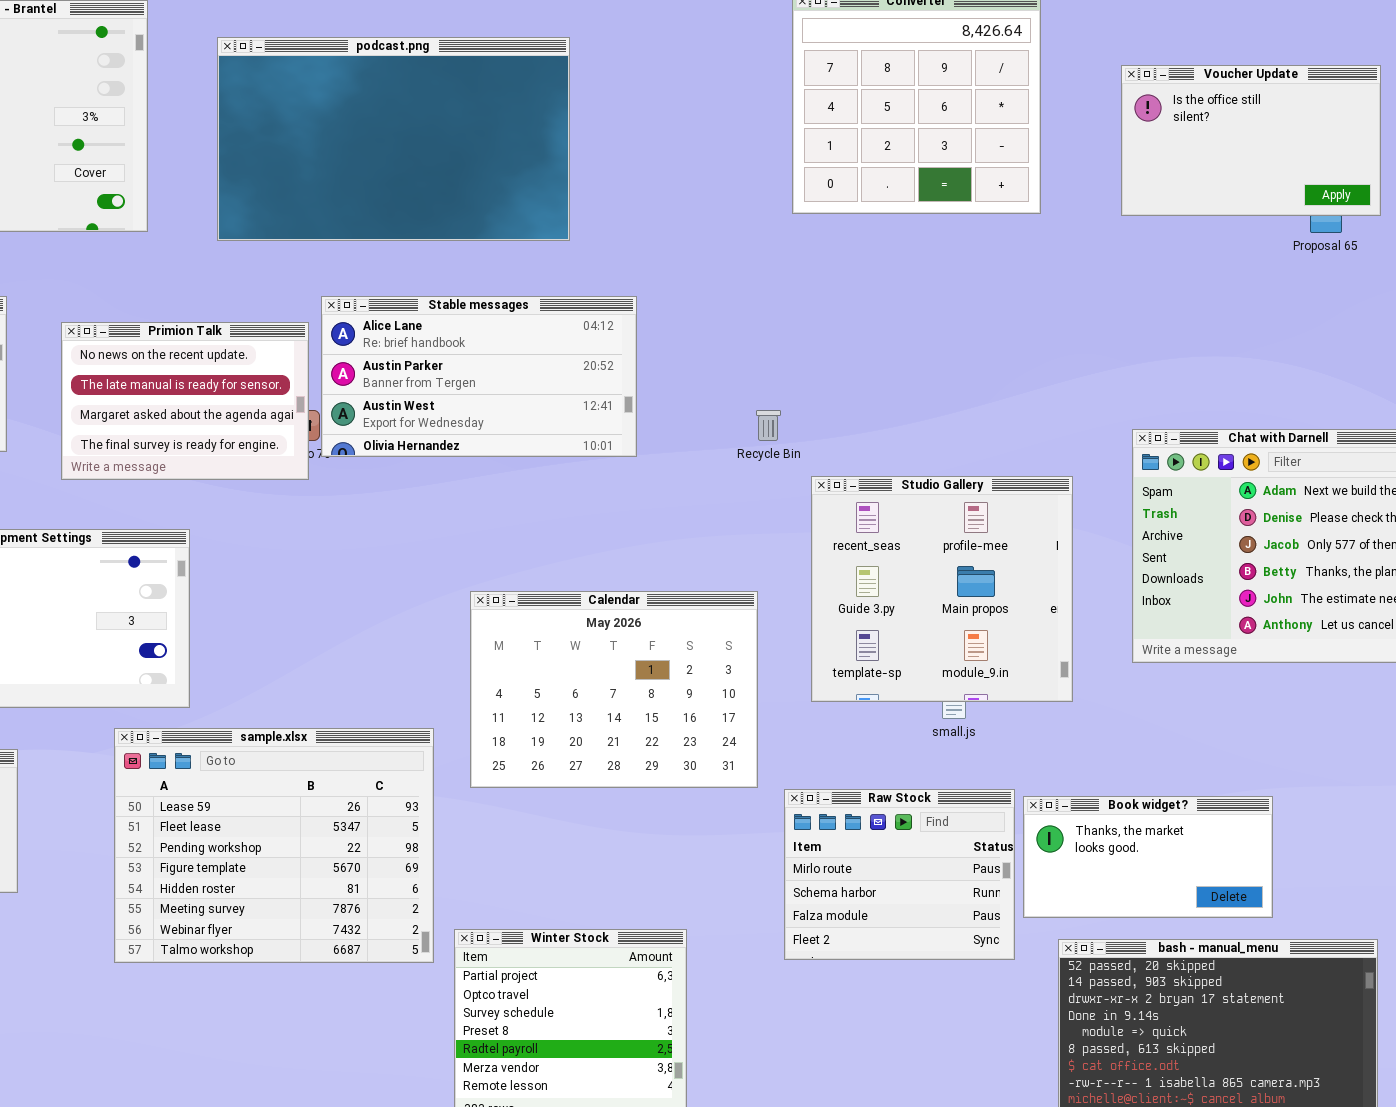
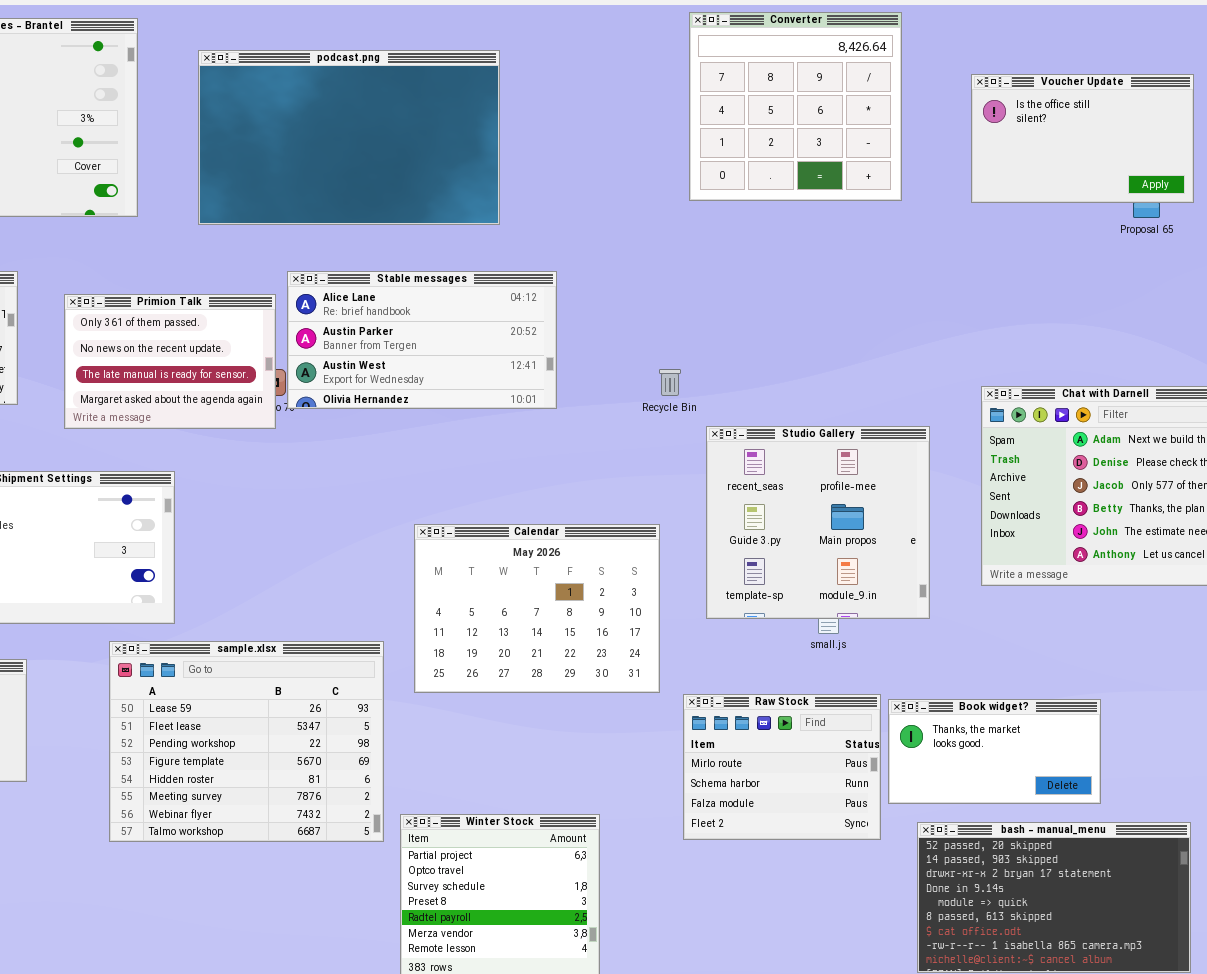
Primion Talk: [61,322,309,480] -> [64,294,276,429], scrolled up 1 row

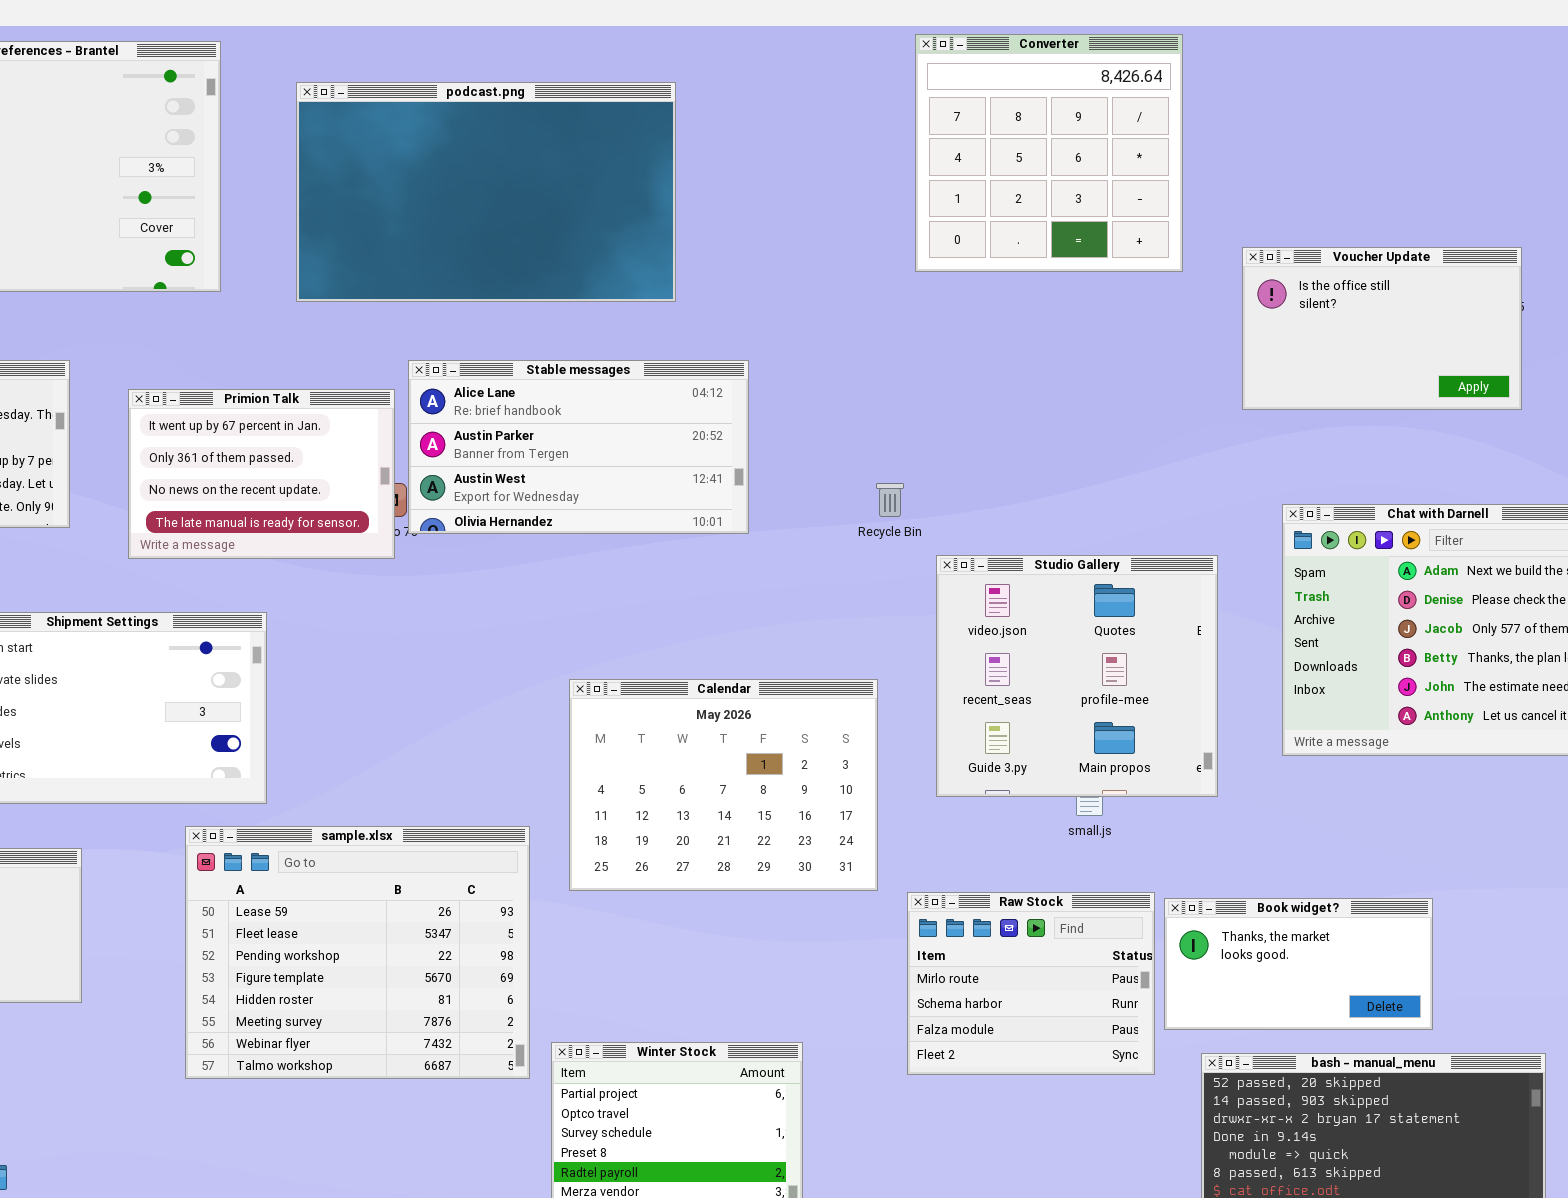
Voucher Update: [971,74,1194,203] -> [1242,247,1522,410], moved
Primion Talk: [64,294,276,429] -> [128,389,395,559], scrolled up 1 row
Studio Gallery: [706,426,930,619] -> [936,555,1218,797], scrolled up 1 row

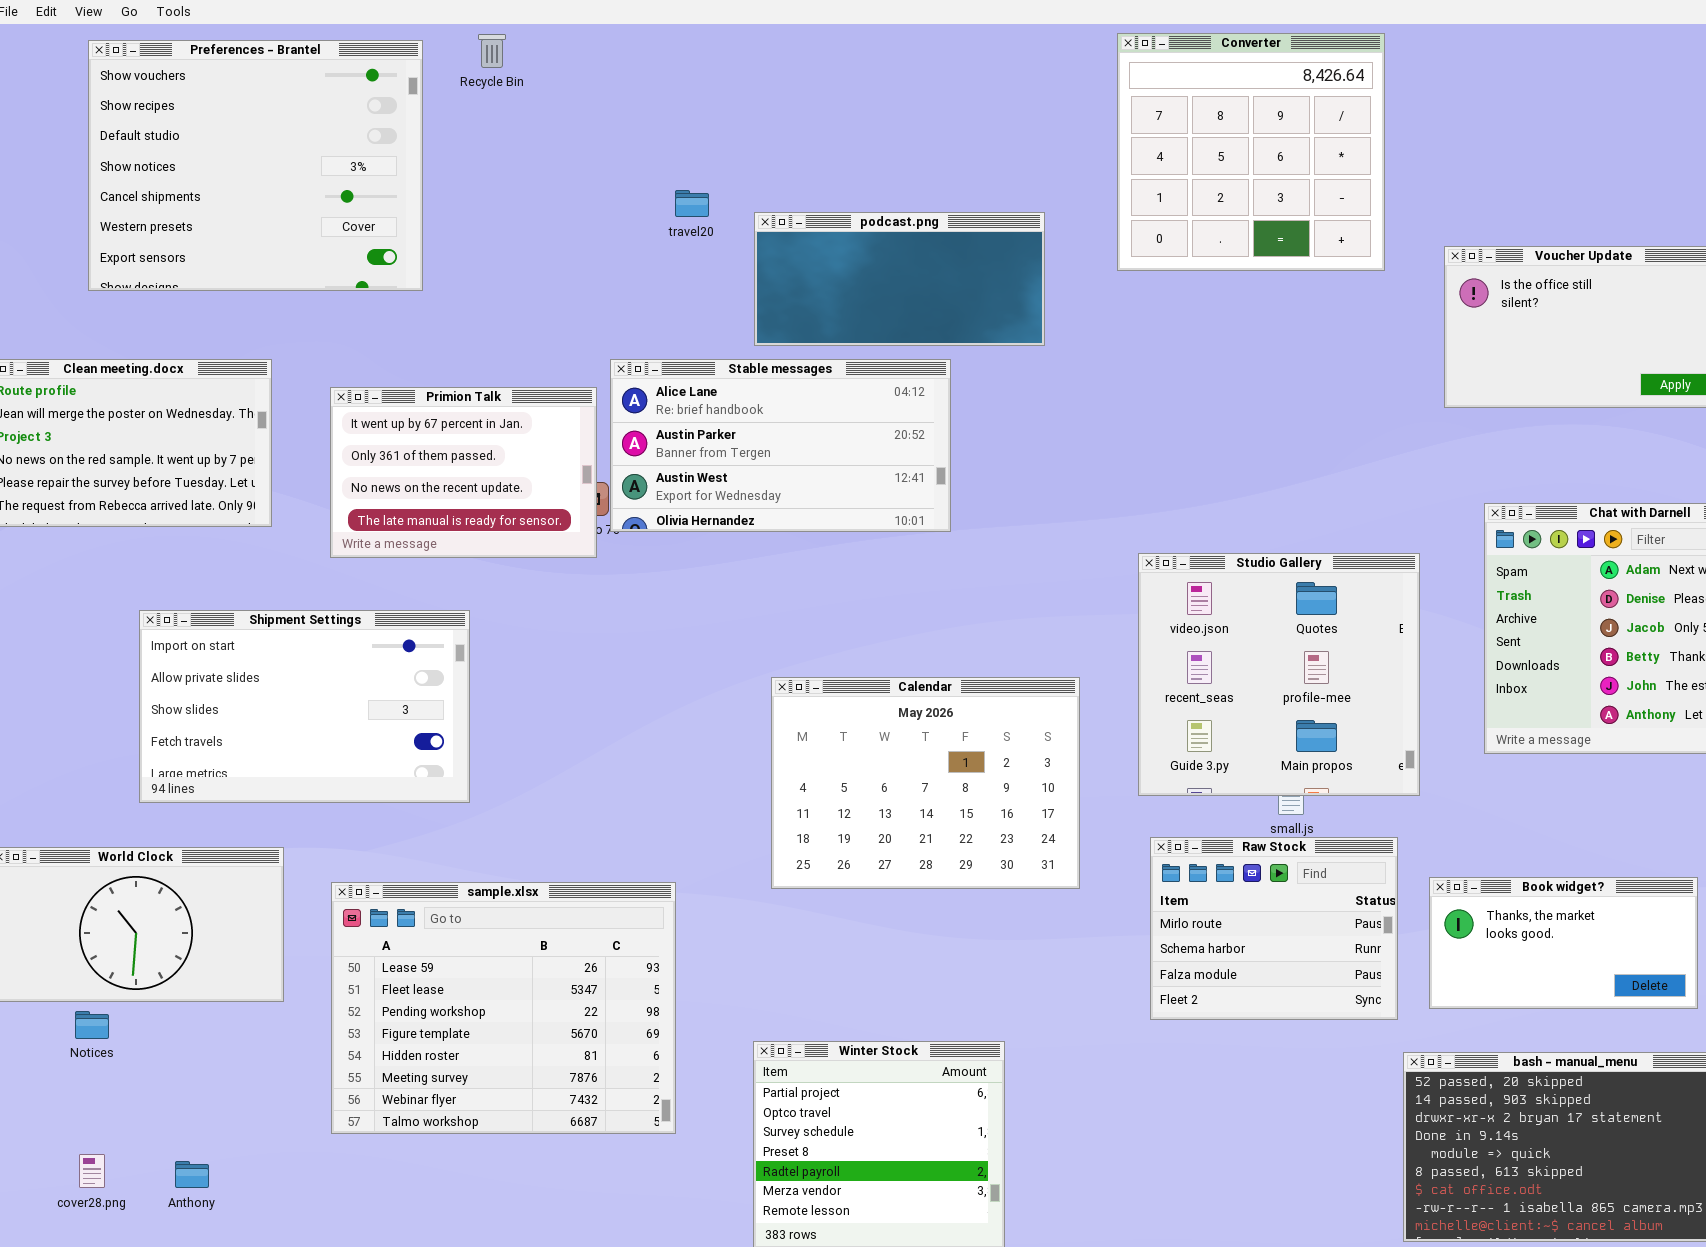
podcast.png: [296,82,676,302] -> [754,212,1045,346], moved, resized
Recycle Bin: [876,483,904,517] -> [478,34,506,68], moved
sample.xlsx: [185,826,530,1079] -> [331,882,676,1134], moved
Raw Stock: [907,892,1155,1075] -> [1150,837,1398,1020], moved
Book widget?: [1164,898,1433,1030] -> [1429,877,1698,1009], moved

